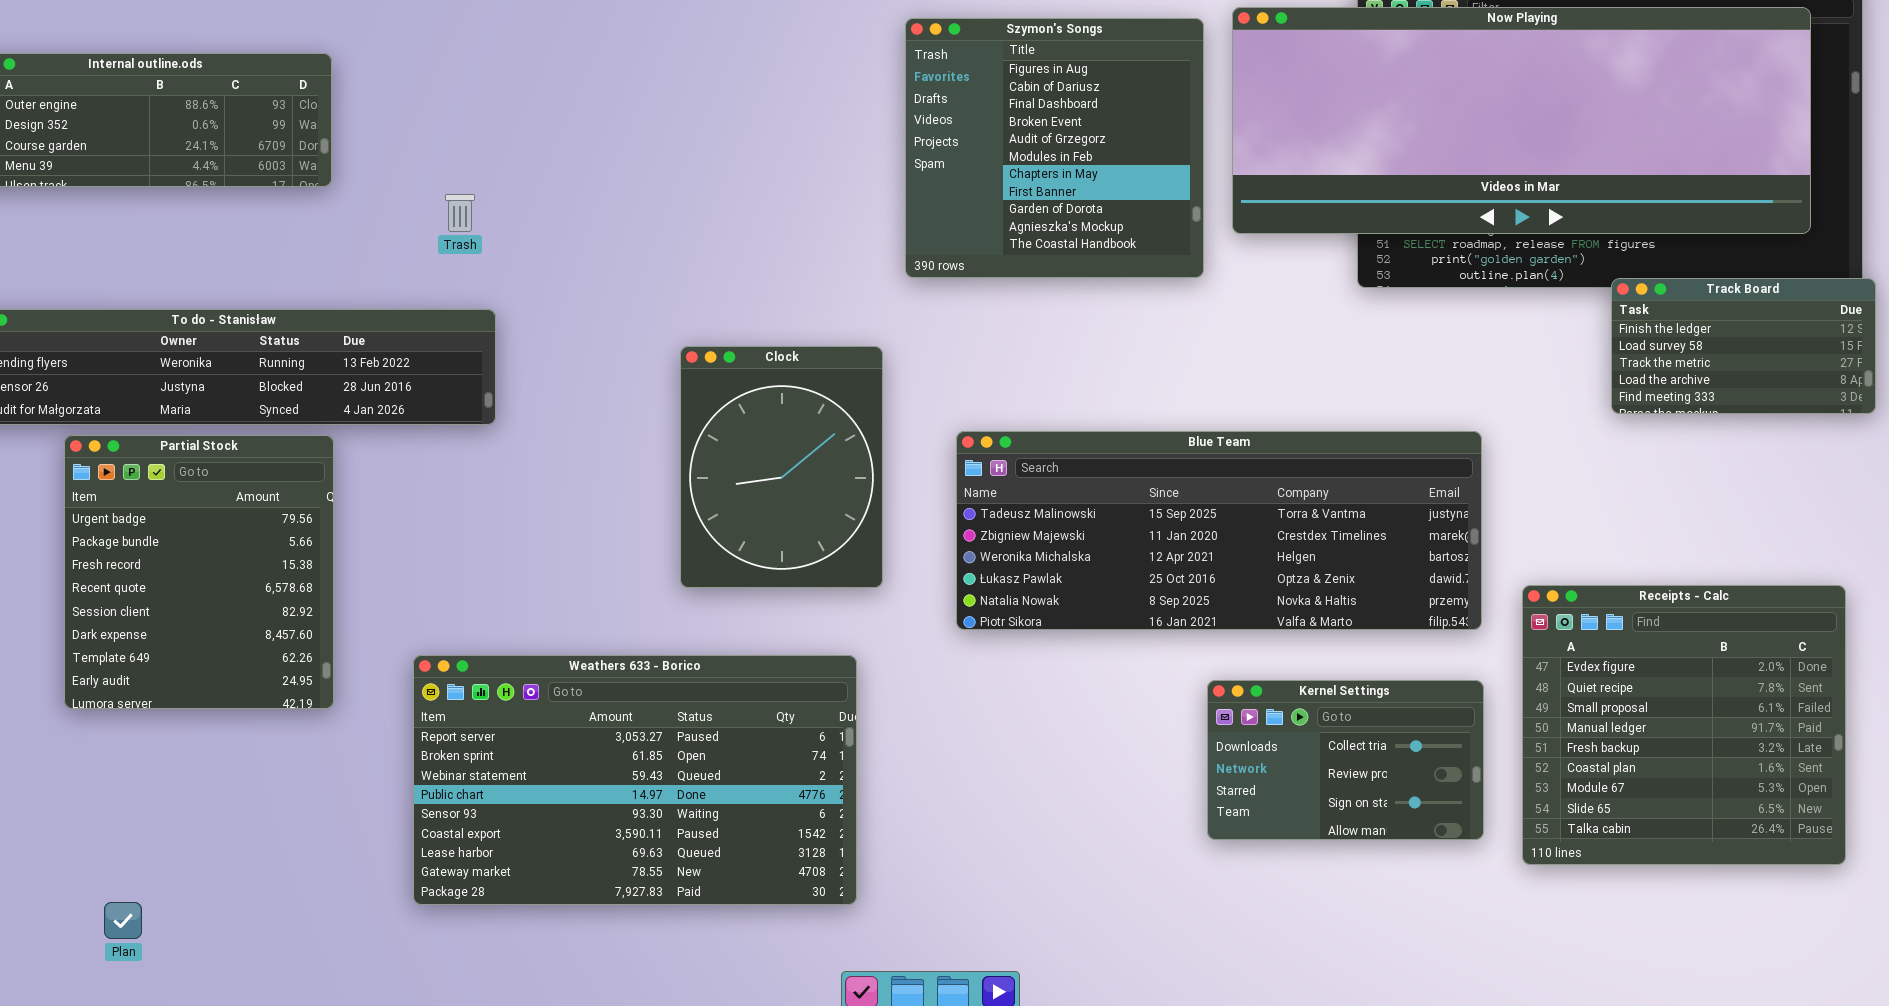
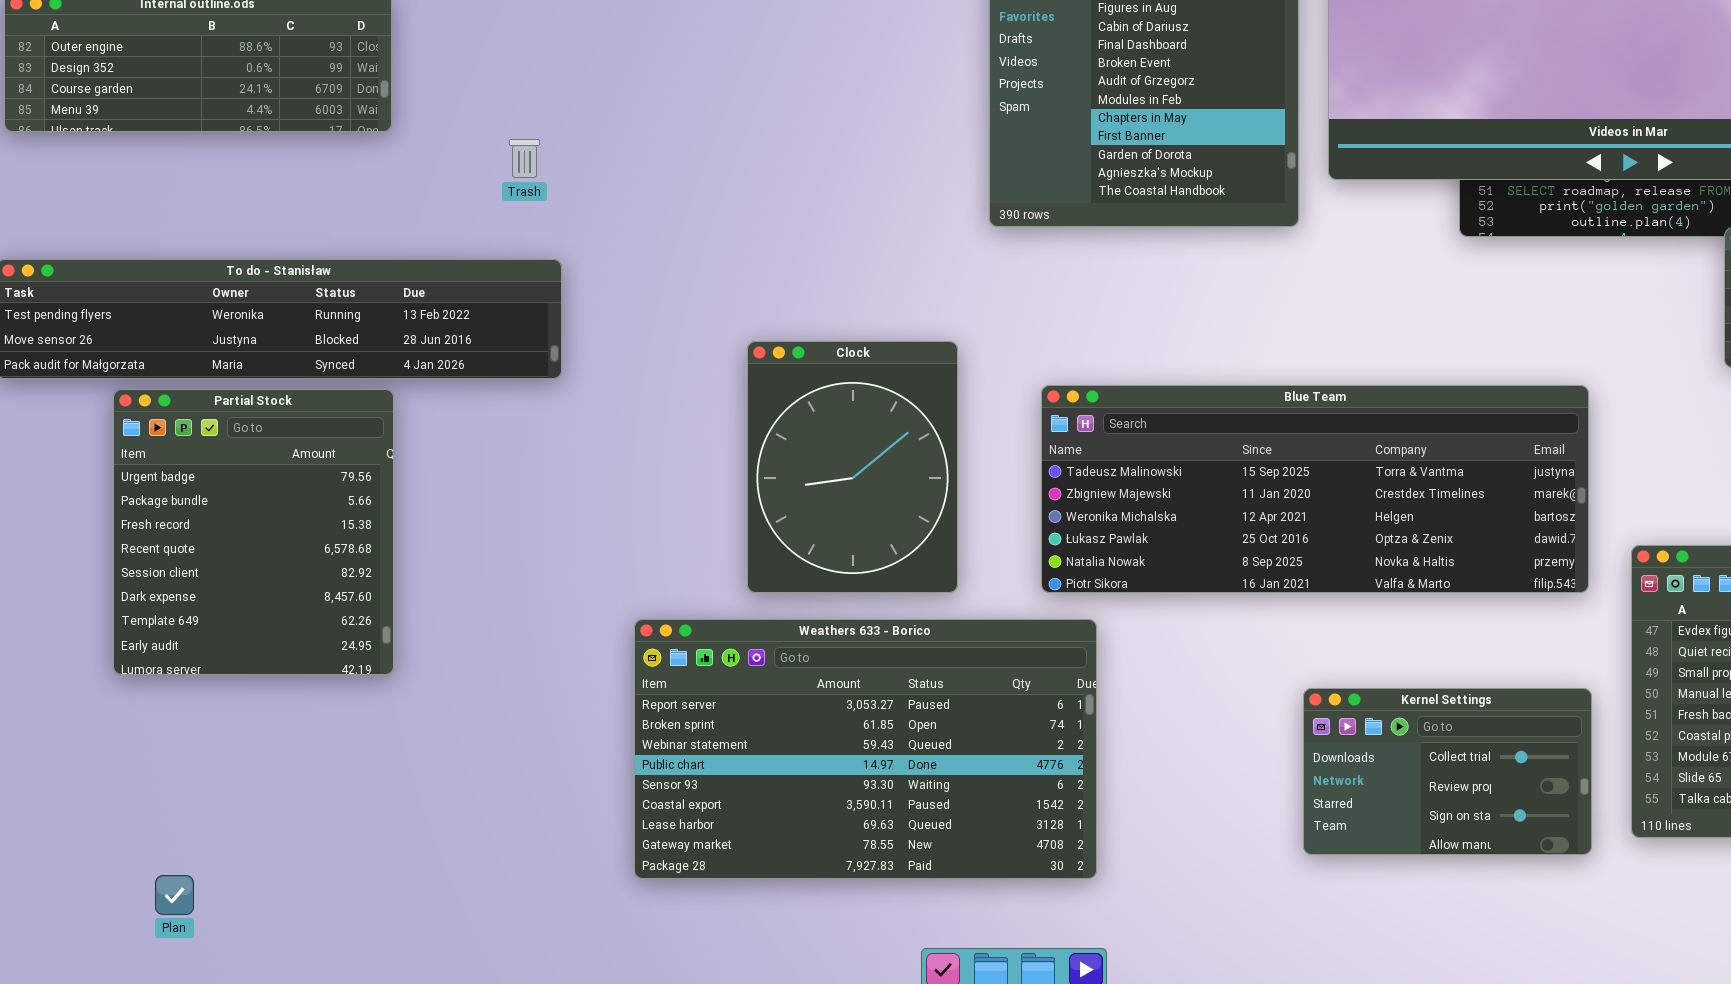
Clock: [680,346,883,588] -> [747,341,958,593], moved
Weathers 633 - Borico: [413,655,857,905] -> [634,619,1097,879], moved
Kernel Settings: [1207,680,1484,840] -> [1303,688,1592,855], moved

